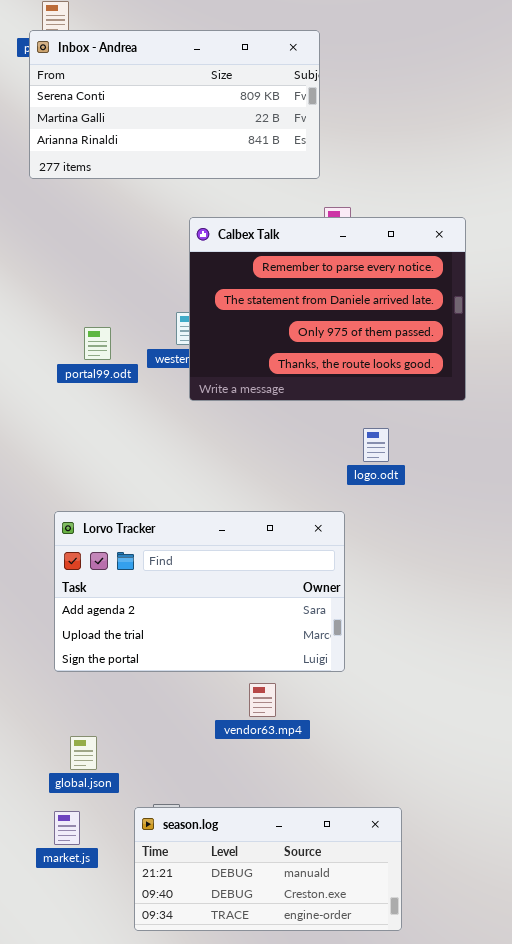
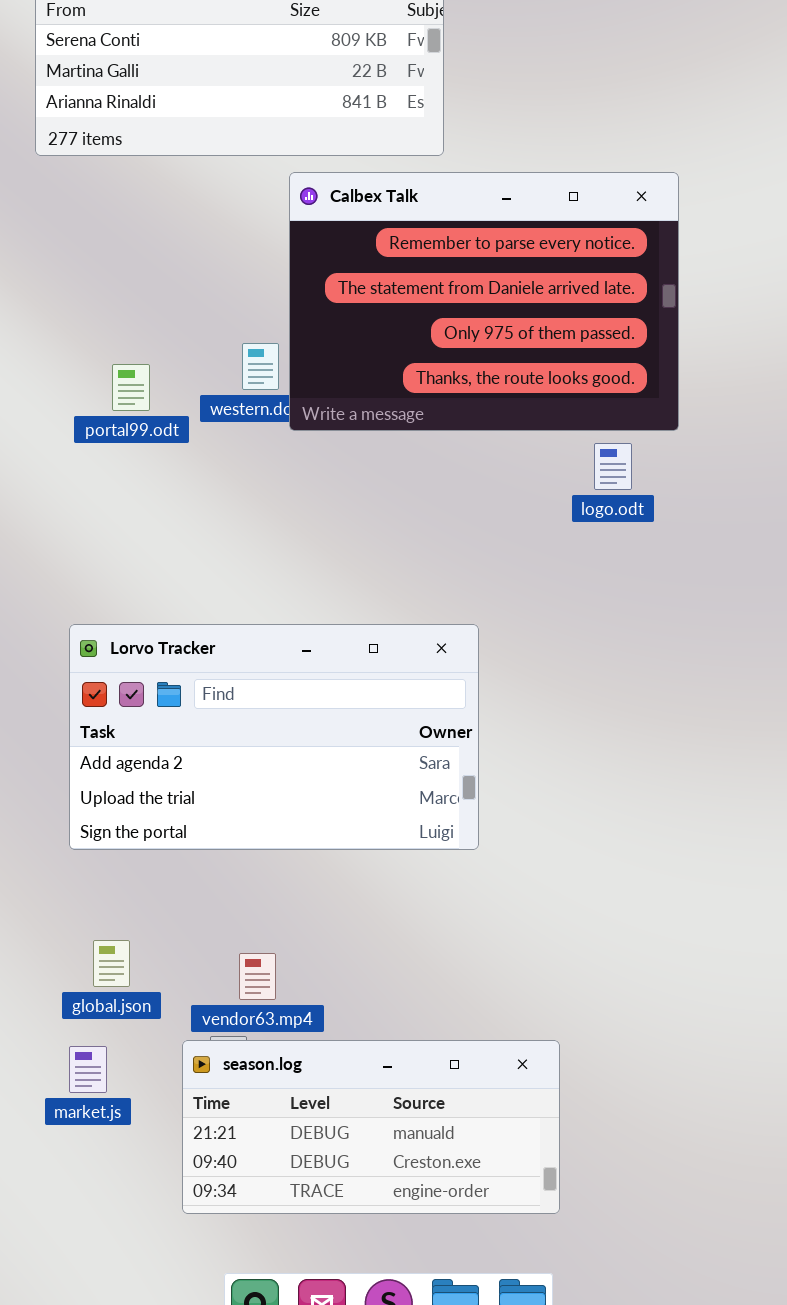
Calbex Talk: [189,217,466,401] -> [289,172,679,431], moved
logo.odt: [363,428,389,462] -> [594,443,632,490], moved
vendor63.mp4: [249,683,276,717] -> [239,953,276,1000], moved

